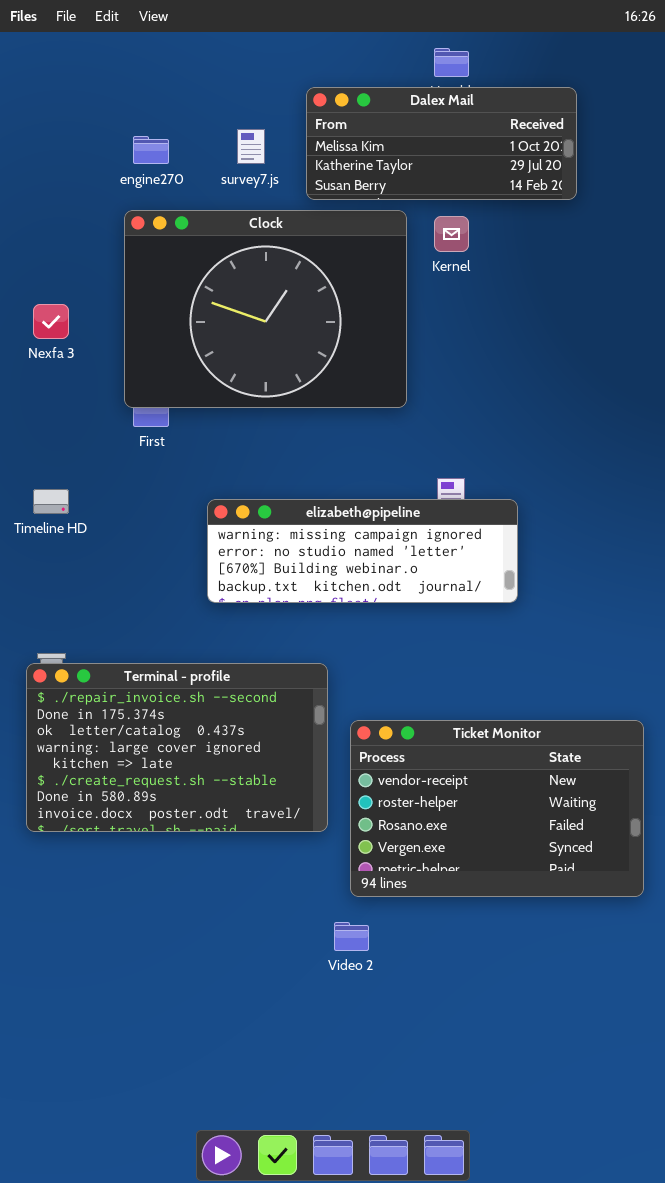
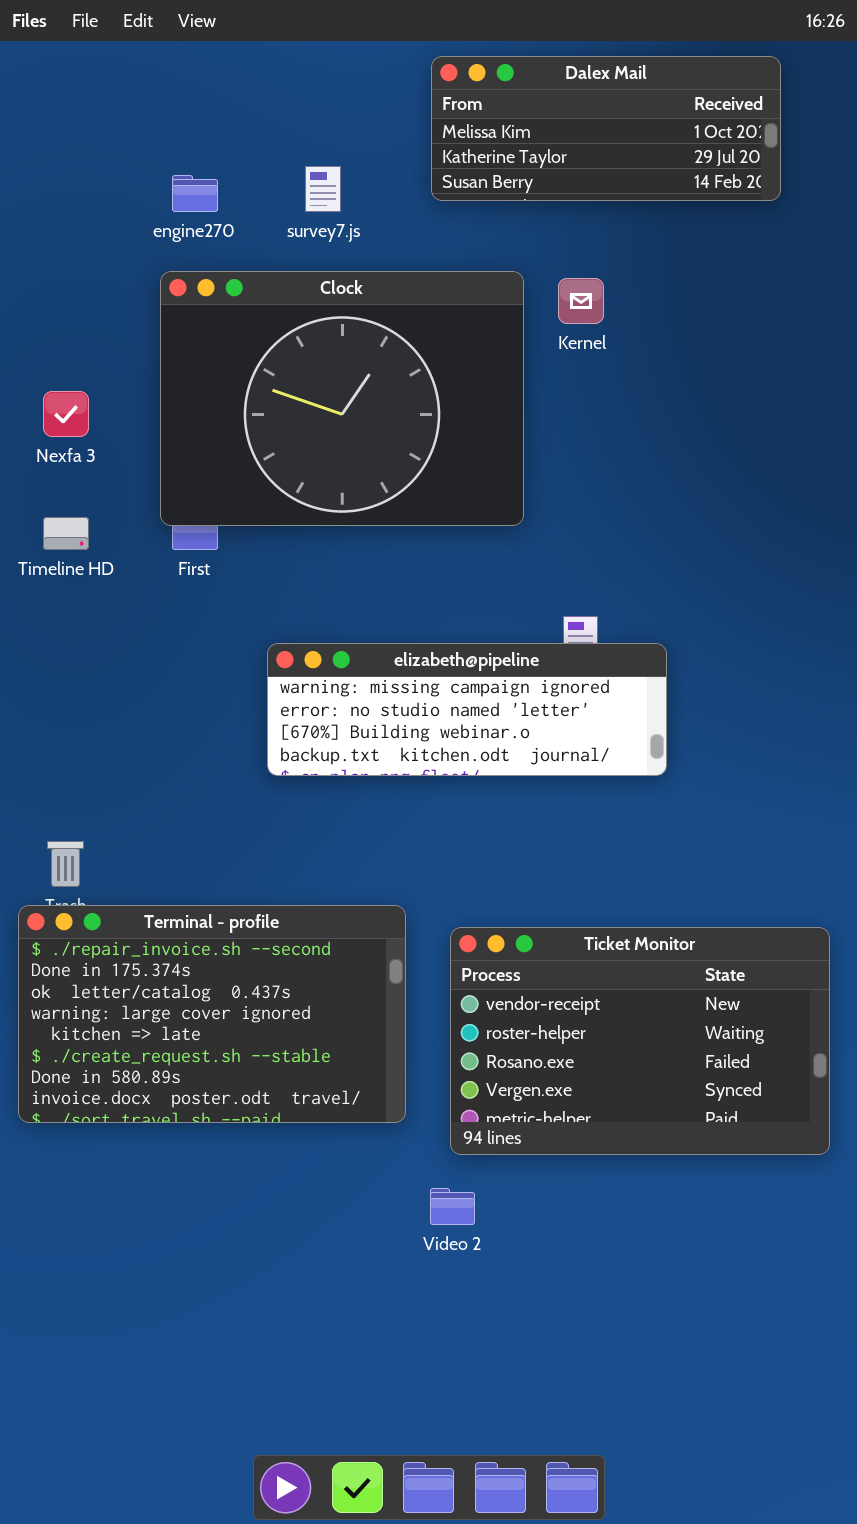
Dalex Mail: [306,87,577,200] -> [431,56,781,201], moved
Timeline HD: [33,489,69,514] -> [43,517,89,550], moved
Terminal - profile: [26,663,328,832] -> [18,905,406,1123], moved

